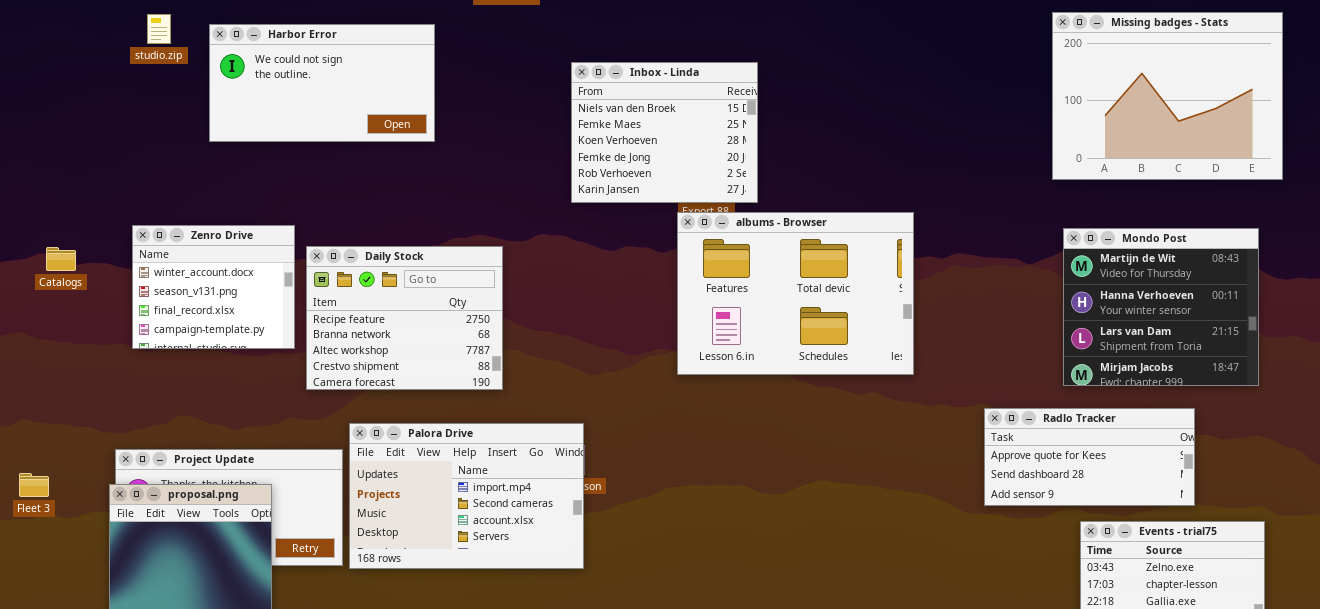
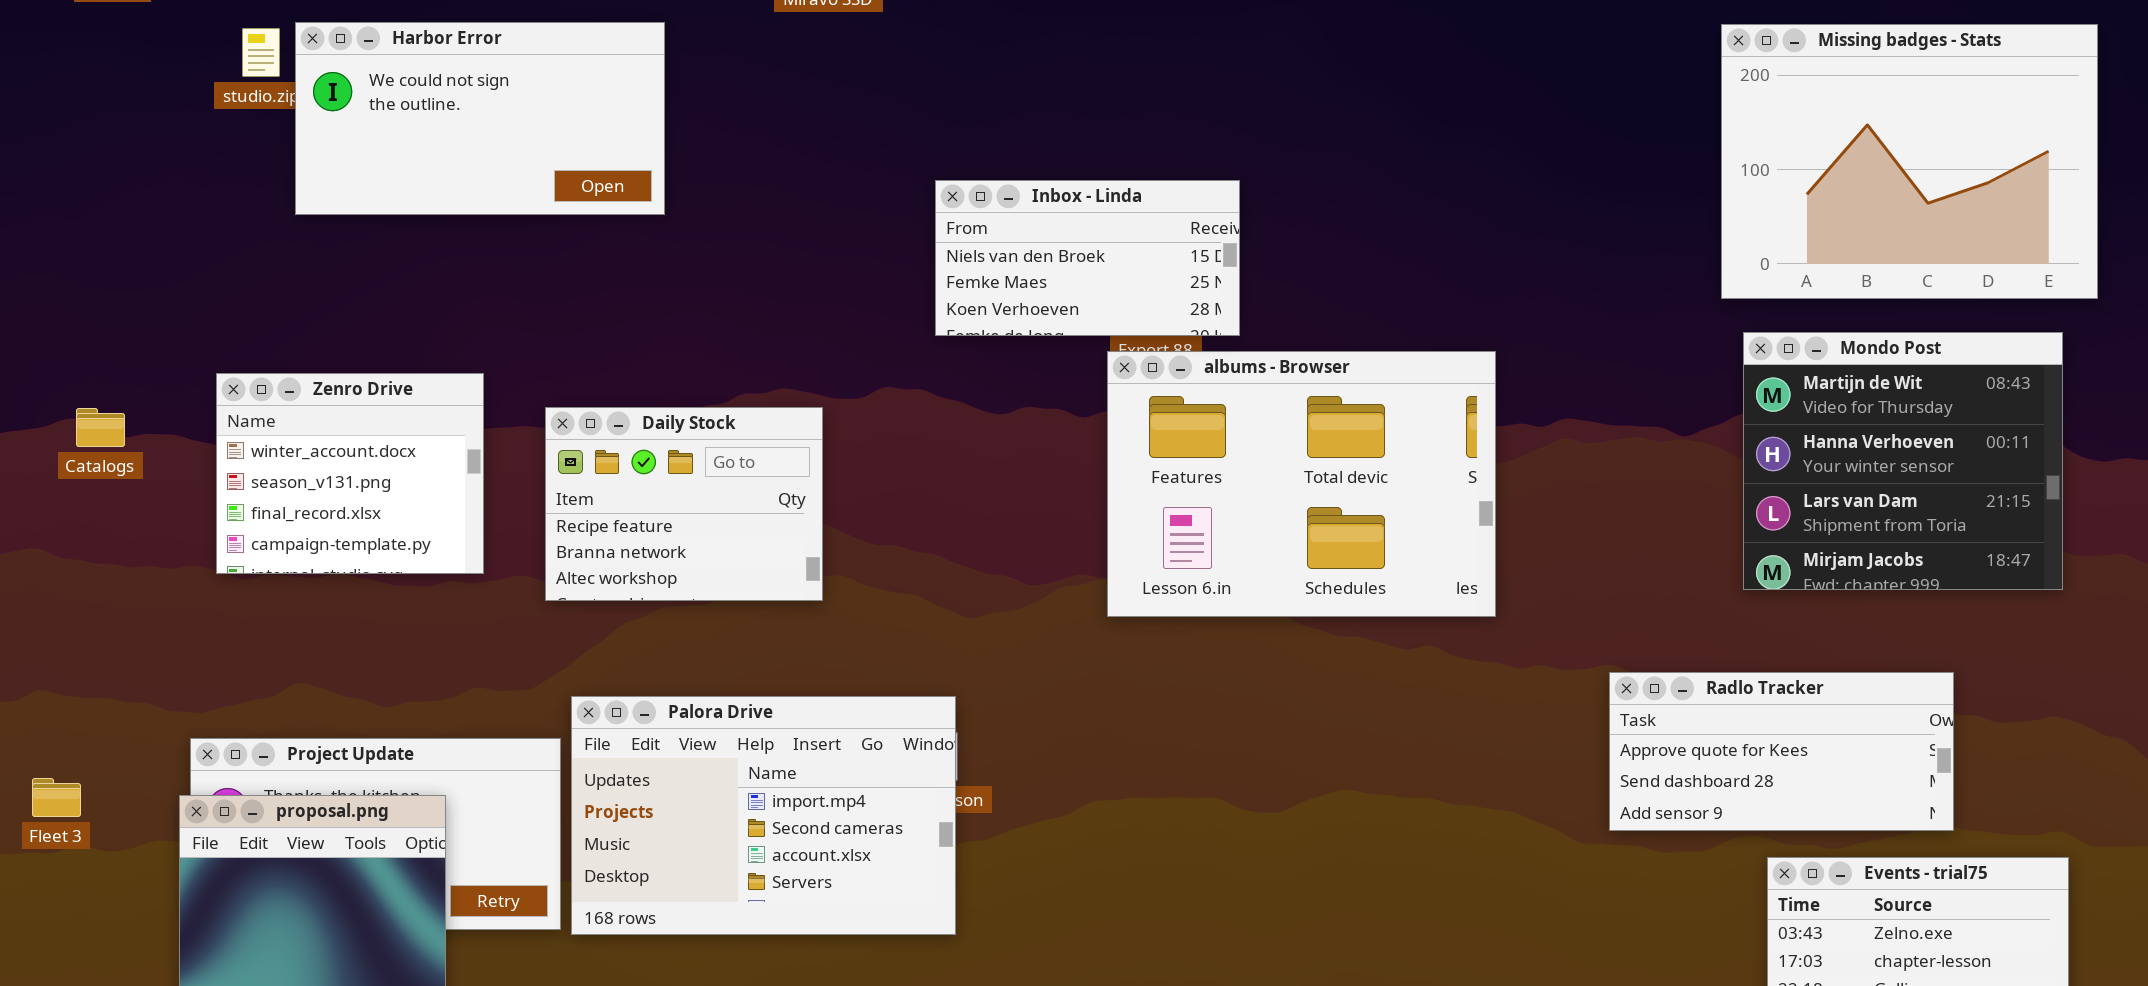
Harbor Error: [209,24,435,142] -> [295,22,665,215], moved
Inbox - Linda: [571,62,758,203] -> [935,180,1240,336], resized
Mondo Post: [1063,228,1259,386] -> [1743,332,2063,590], moved
Daily Stock: [306,246,503,390] -> [545,407,823,601], resized

